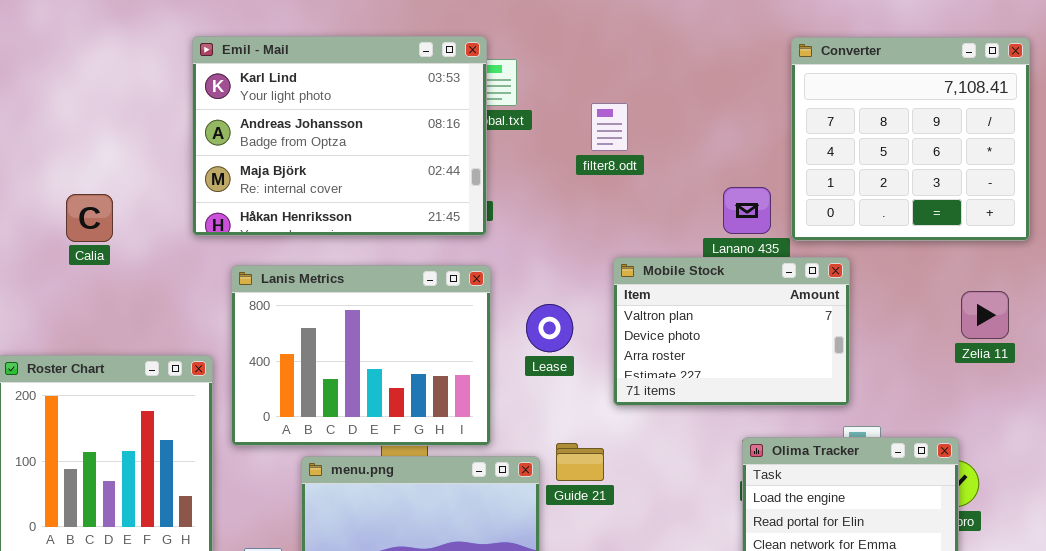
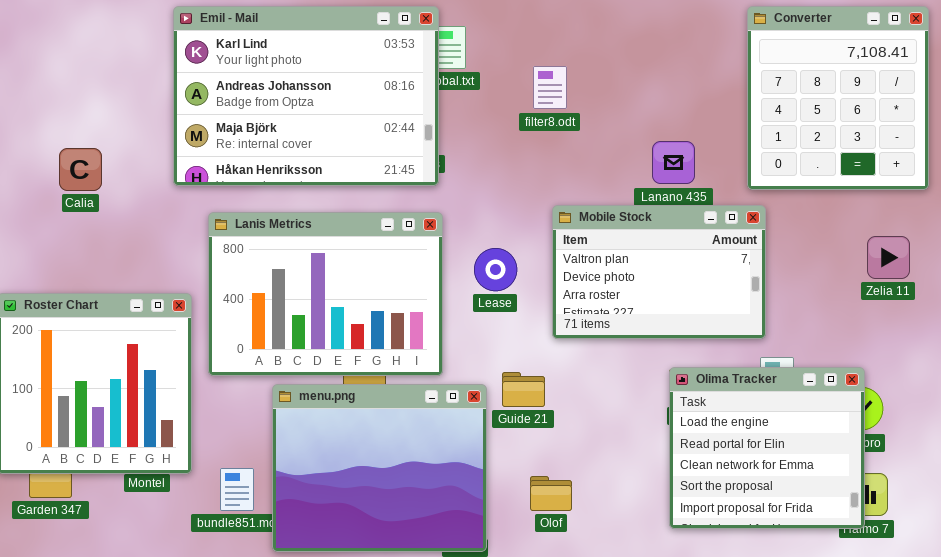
Converter: [791,37,1030,241] -> [747,6,929,190], resized

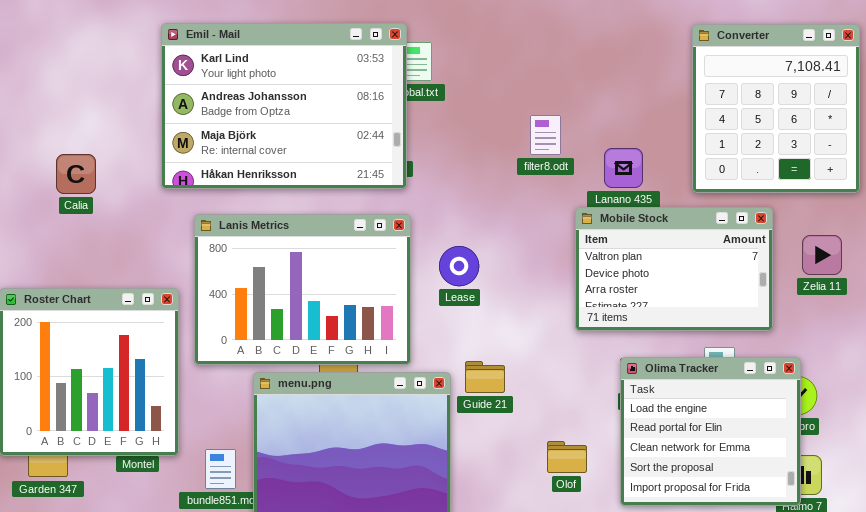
filter8.odt: [533,66,567,109] -> [530,115,561,155], moved
Mobile Stock: [552,205,766,339] -> [575,207,773,331], moved
Olof: [530,476,572,511] -> [547,441,587,473], moved

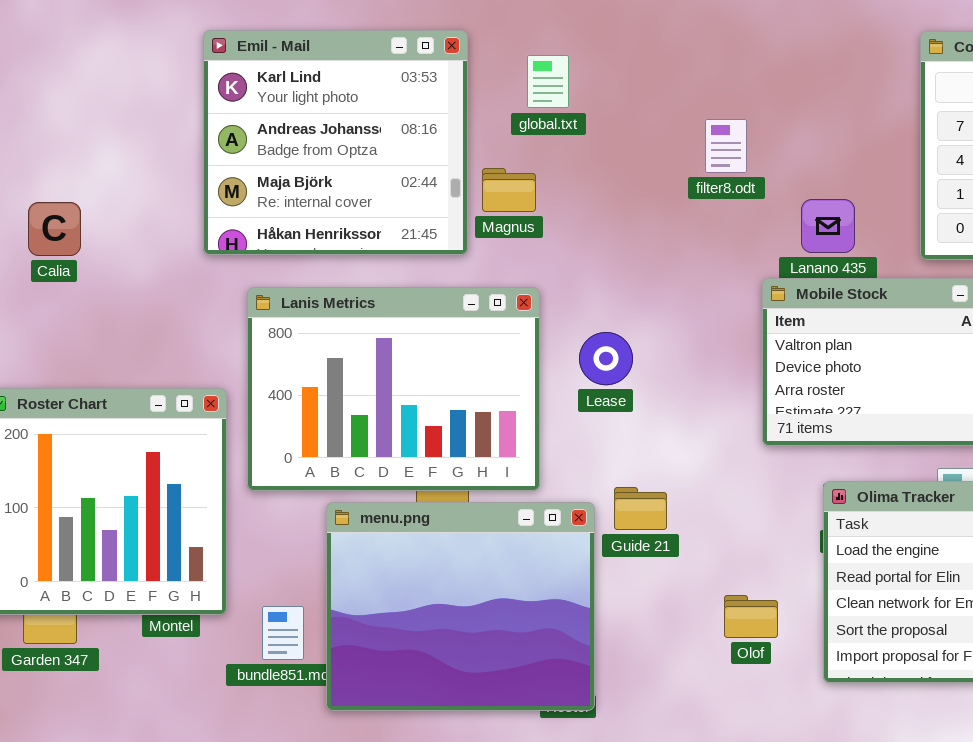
Emil - Mail: [161,23,407,189] -> [203,30,468,255], resized
filter8.odt: [530,115,561,155] -> [705,119,747,173], moved
Calia: [56,154,96,194] -> [28,202,81,256], moved

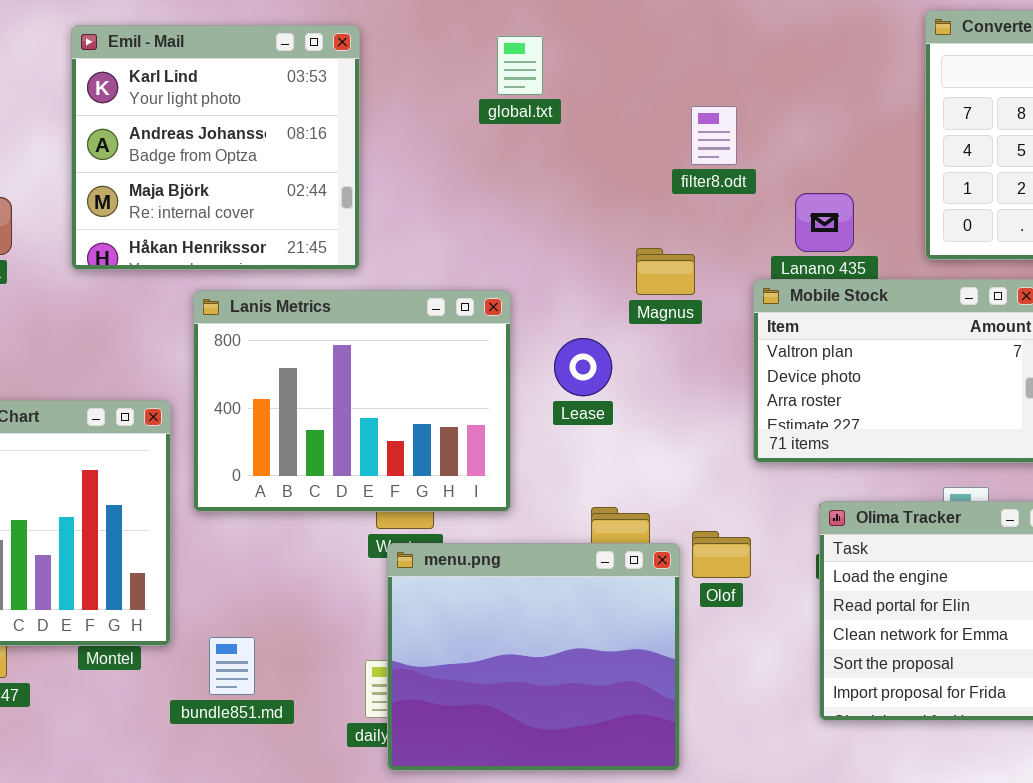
Emil - Mail: [203,30,468,255] -> [71,25,360,270], moved
Magnus: [482,168,536,212] -> [636,248,695,295], moved
menu.png: [326,502,595,711] -> [387,543,680,771], moved
Olof: [724,595,778,638] -> [692,531,751,578], moved

